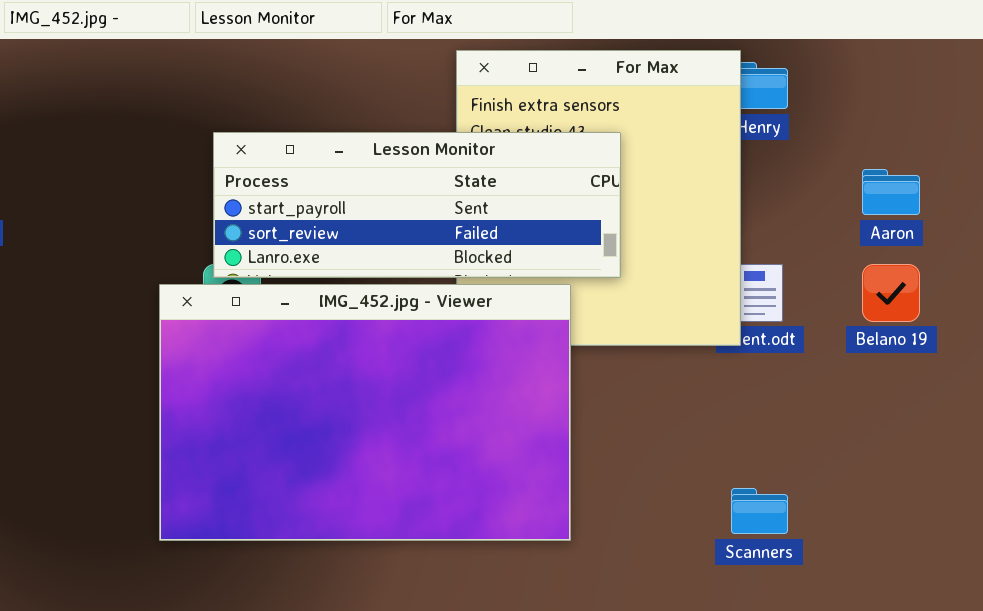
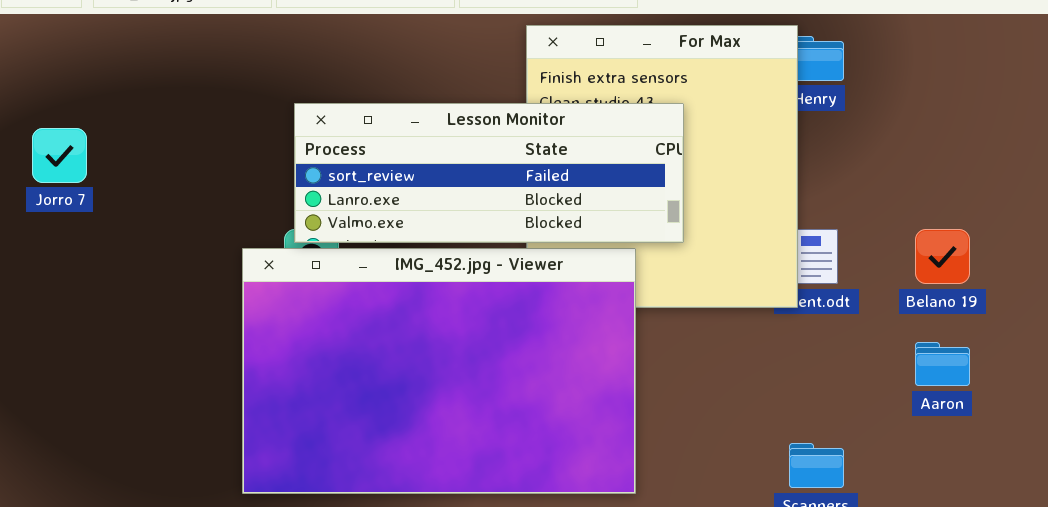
Lesson Monitor: [213,132,621,278] -> [294,103,684,243], scrolled down 1 row
Aaron: [862,169,920,215] -> [915,342,970,386], moved

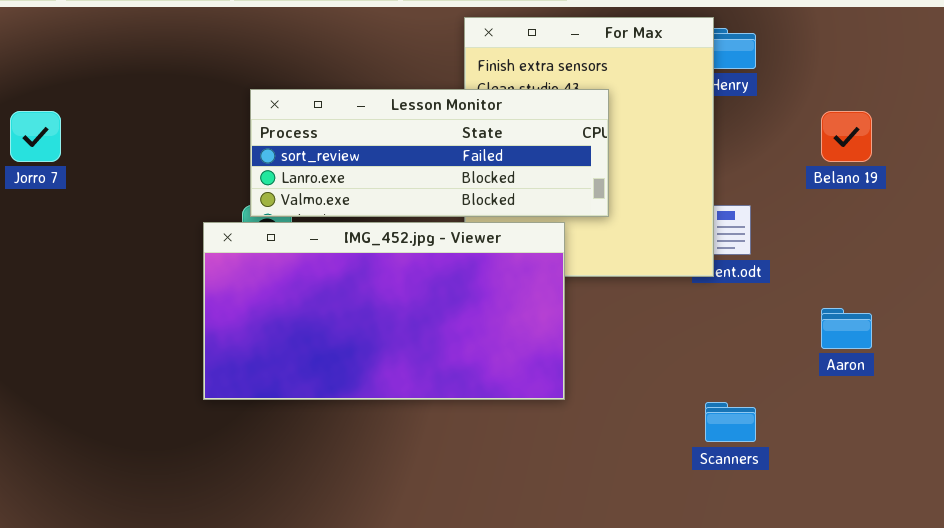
Belano 19: [915,229,970,284] -> [821,111,872,162], moved
IMG_452.jpg - Viewer: [242,248,636,494] -> [203,222,565,400], resized

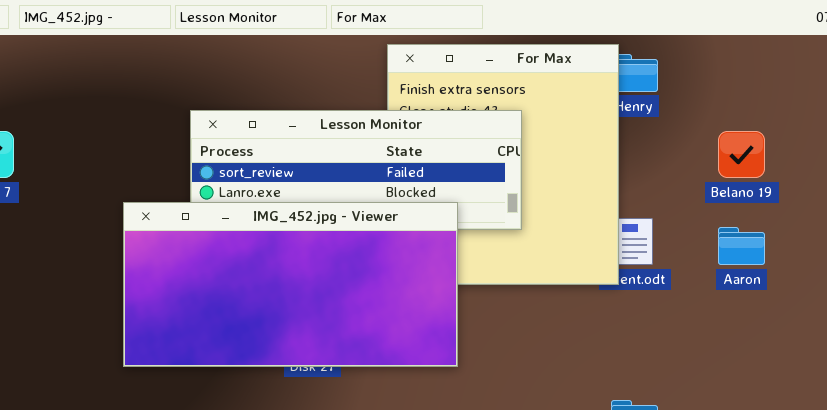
IMG_452.jpg - Viewer: [203,222,565,400] -> [123,202,458,367], moved
Aaron: [821,308,872,349] -> [718,227,765,265], moved

